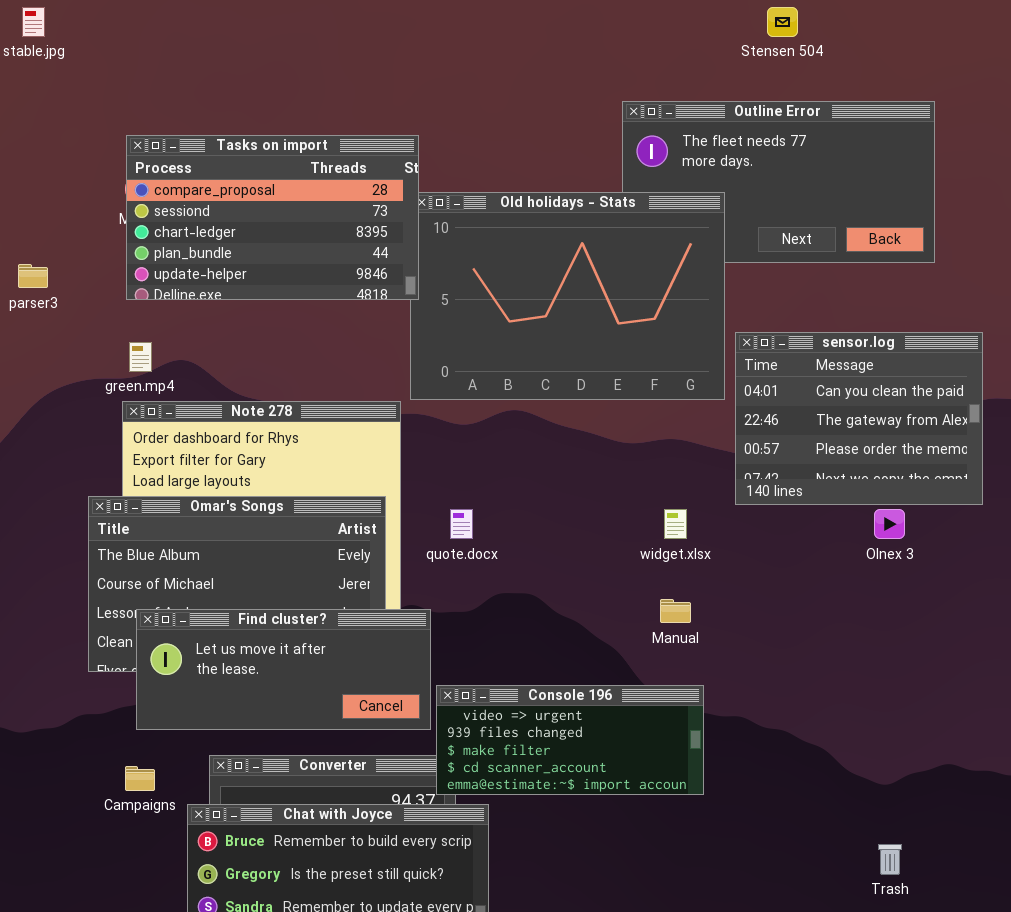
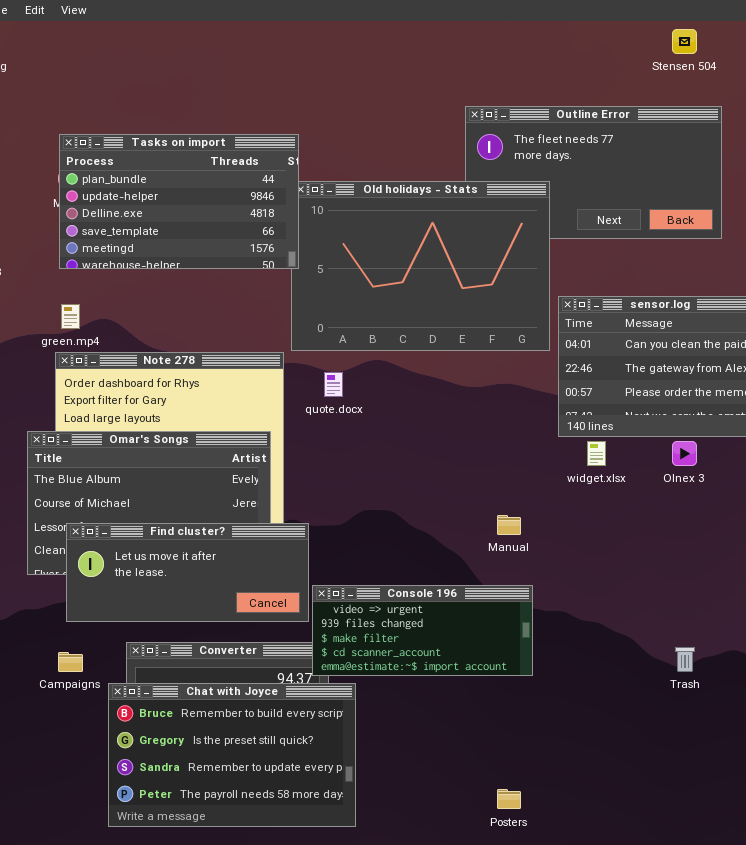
Stensen 504: [767,7,798,37] -> [672,29,697,54], moved
Tasks on import: [126,135,419,300] -> [59,134,299,269], scrolled down 3 rows
quote.docx: [450,509,473,539] -> [324,372,343,397], moved
widget.xlsx: [664,509,687,539] -> [587,441,606,466], moved
Trash: [878,844,902,875] -> [675,647,695,672], moved

